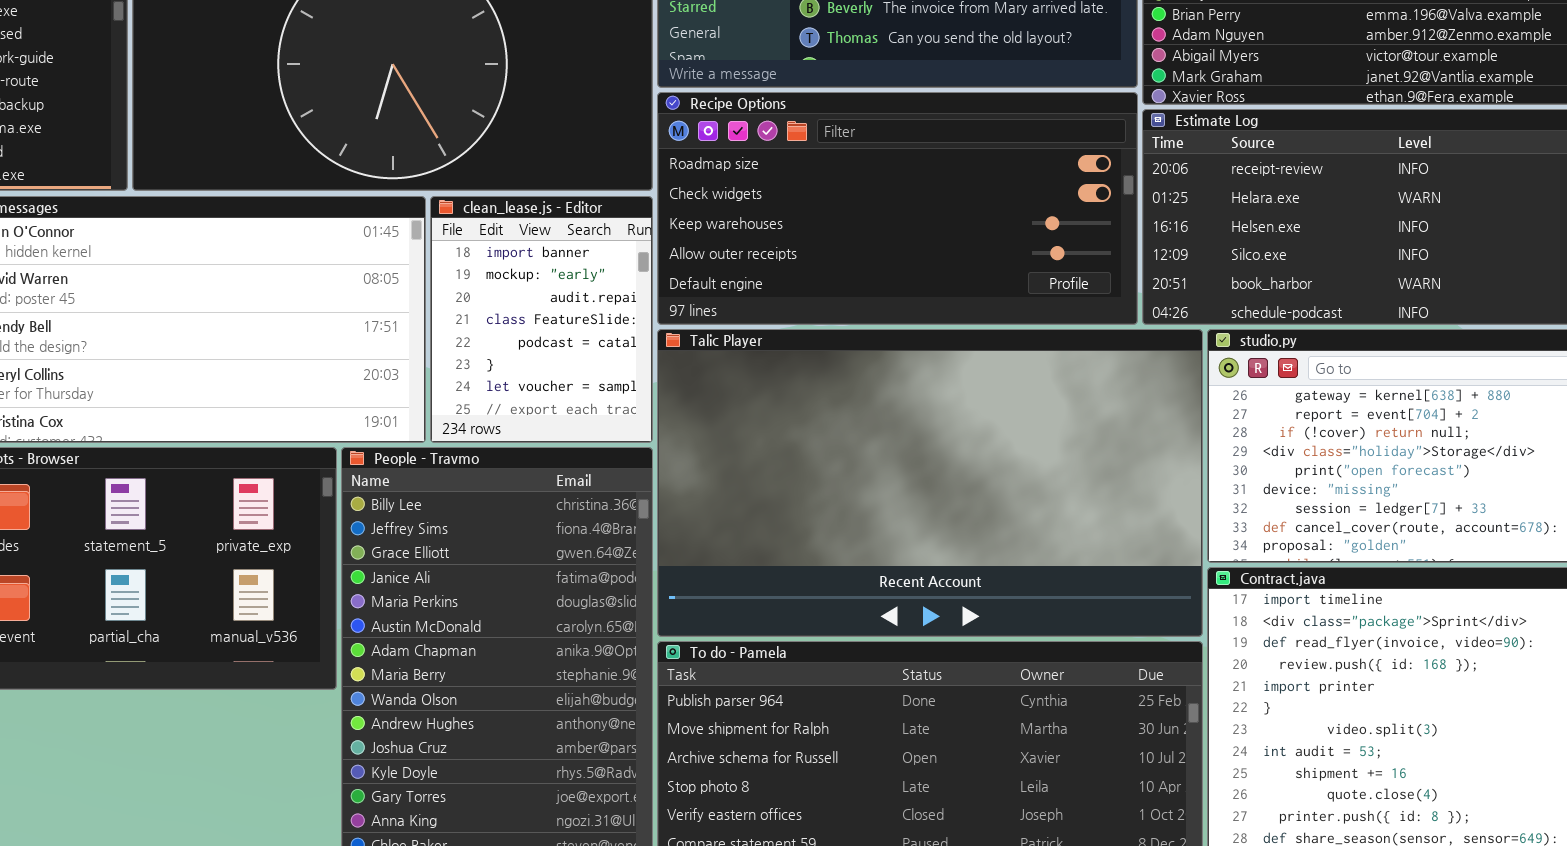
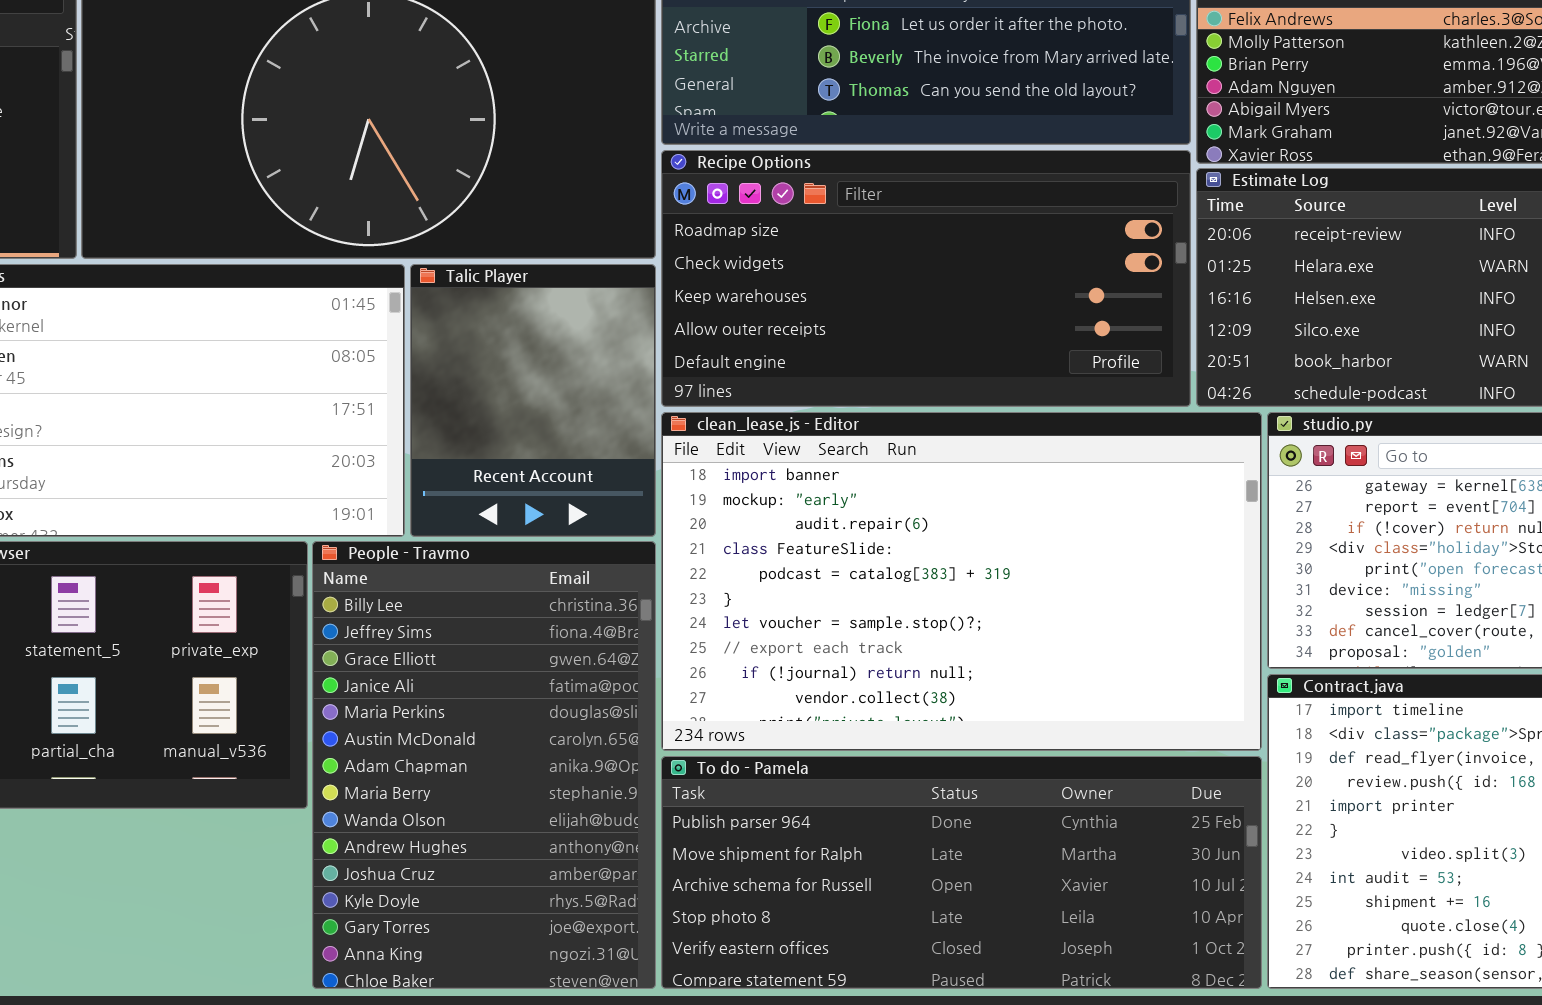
clean_lease.js - Editor: [430,196,653,443] -> [661,412,1262,751], moved, resized
Talic Player: [657,329,1203,637] -> [410,264,656,537], moved, resized

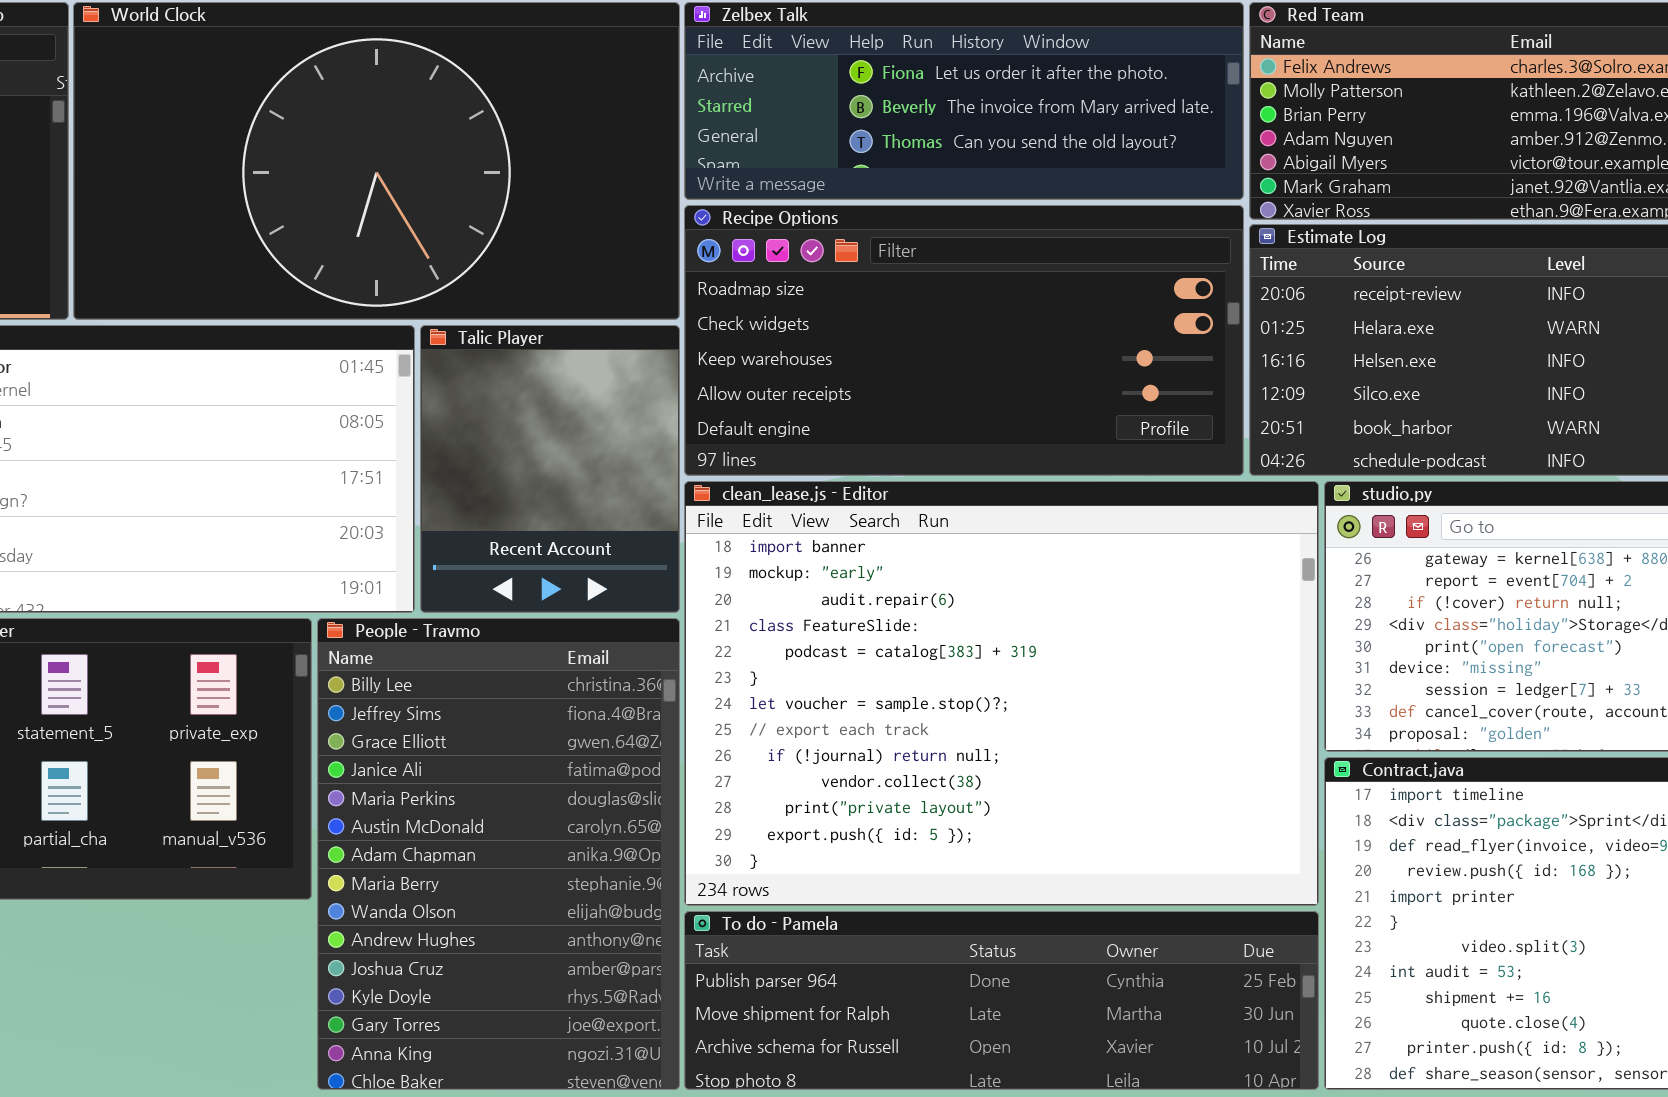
clean_lease.js - Editor: [661,412,1262,751] -> [684,481,1319,906], resized
To do - Pamela: [661,756,1262,989] -> [684,911,1319,1090], resized

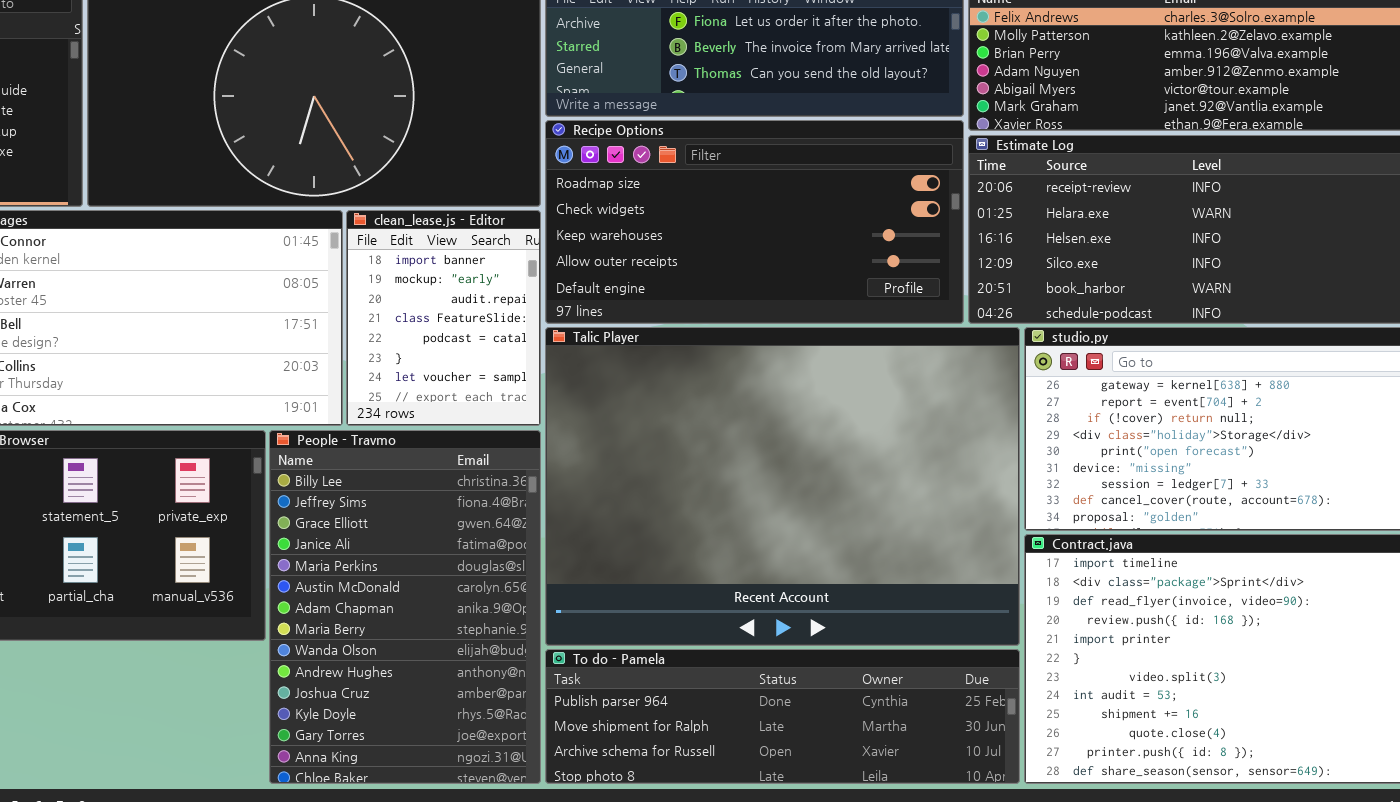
Talic Player: [420,325,680,613] -> [545,327,1020,646], moved, resized
clean_lease.js - Editor: [684,481,1319,906] -> [346,210,541,426], moved, resized

